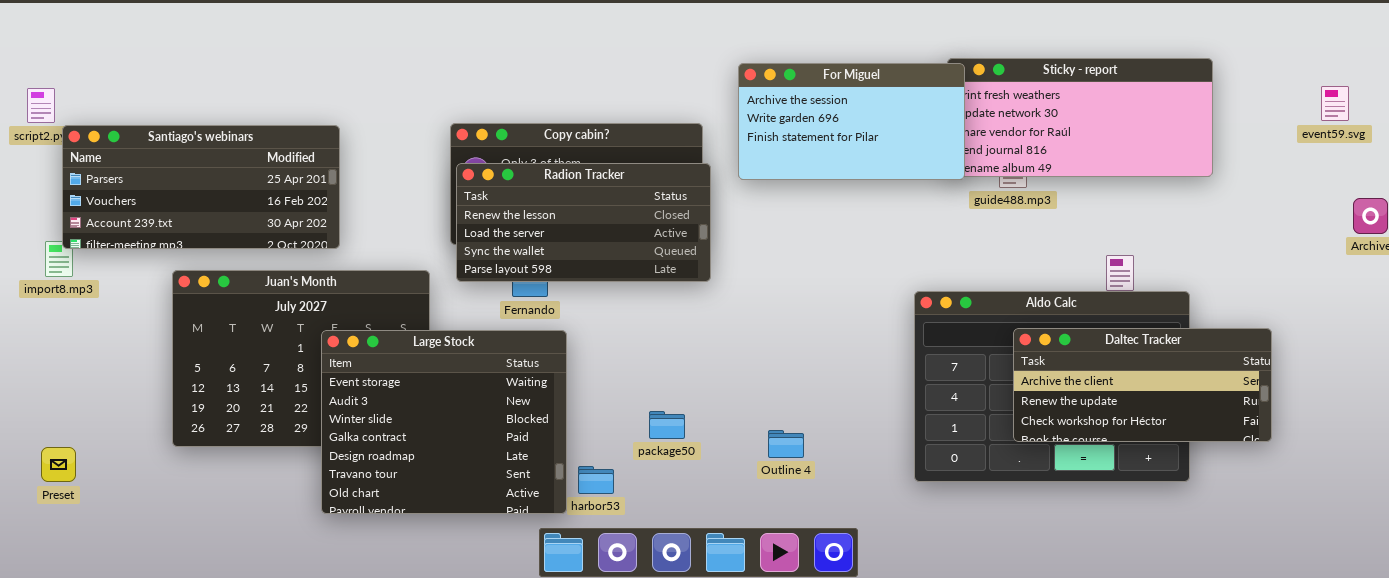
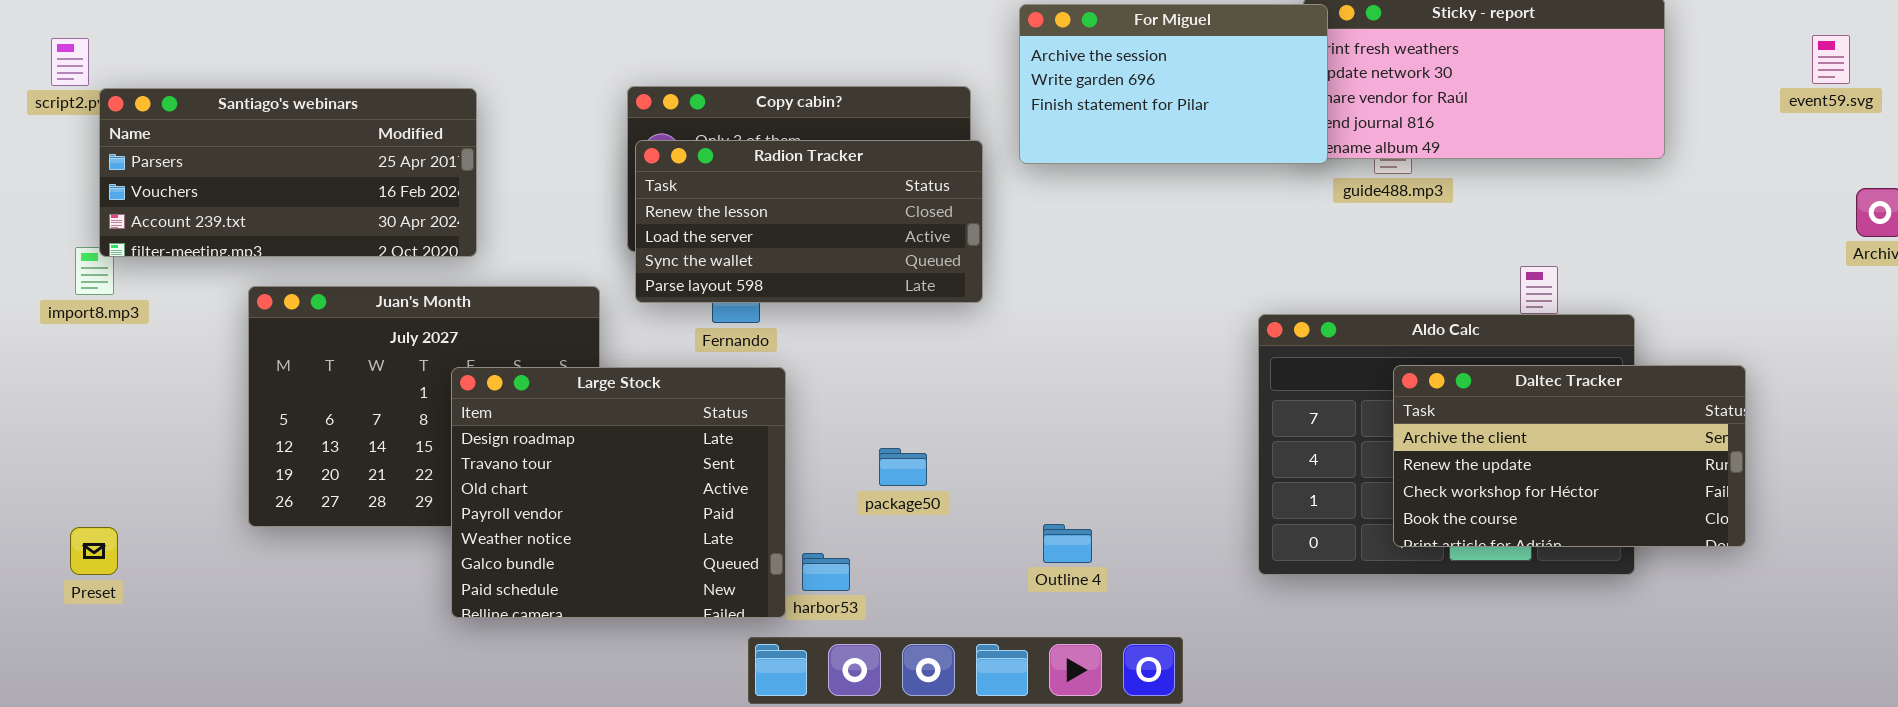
Daltec Tracker: [1013,328,1272,442] -> [1393,365,1746,547], resized
Large Stock: [321,330,567,514] -> [451,367,786,618], scrolled down 4 rows
package50: [649,411,685,439] -> [879,448,927,486], moved
Outline 4: [768,430,804,458] -> [1043,524,1092,563], moved

